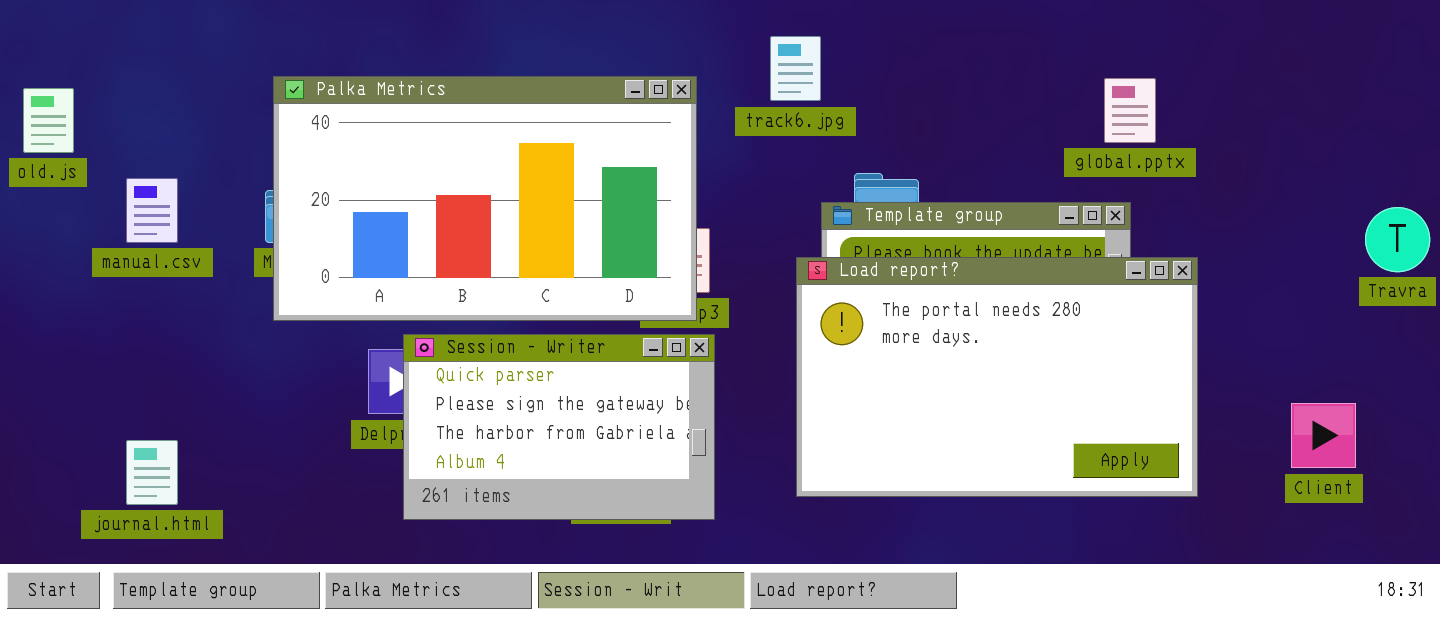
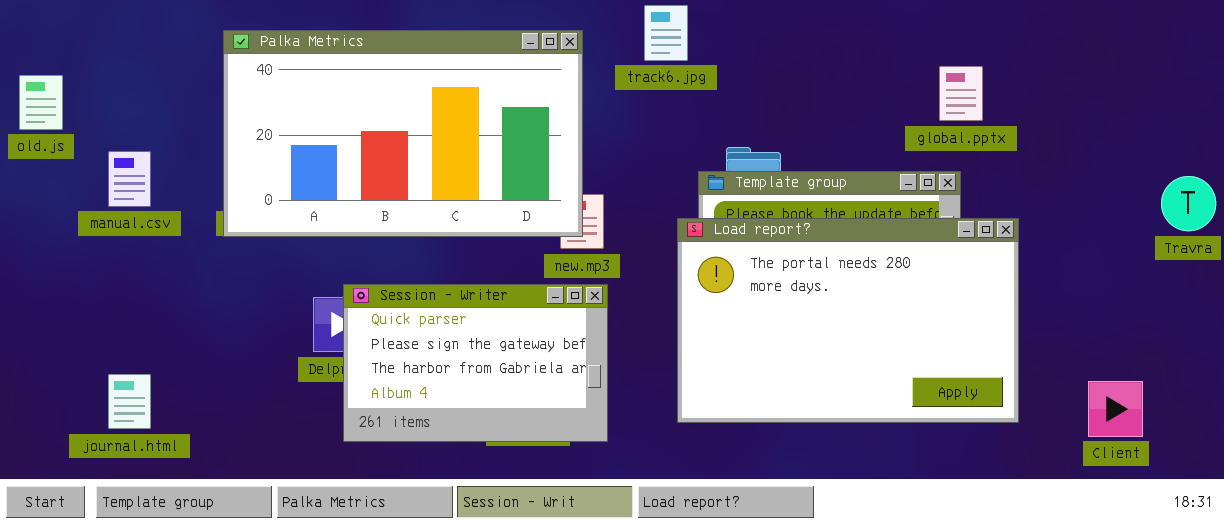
track6.jpg: [770,36,821,101] -> [644,5,688,61], moved
Palka Metrics: [273,76,697,321] -> [223,30,583,237], moved
Client: [1291,403,1356,468] -> [1088,381,1143,437], moved

